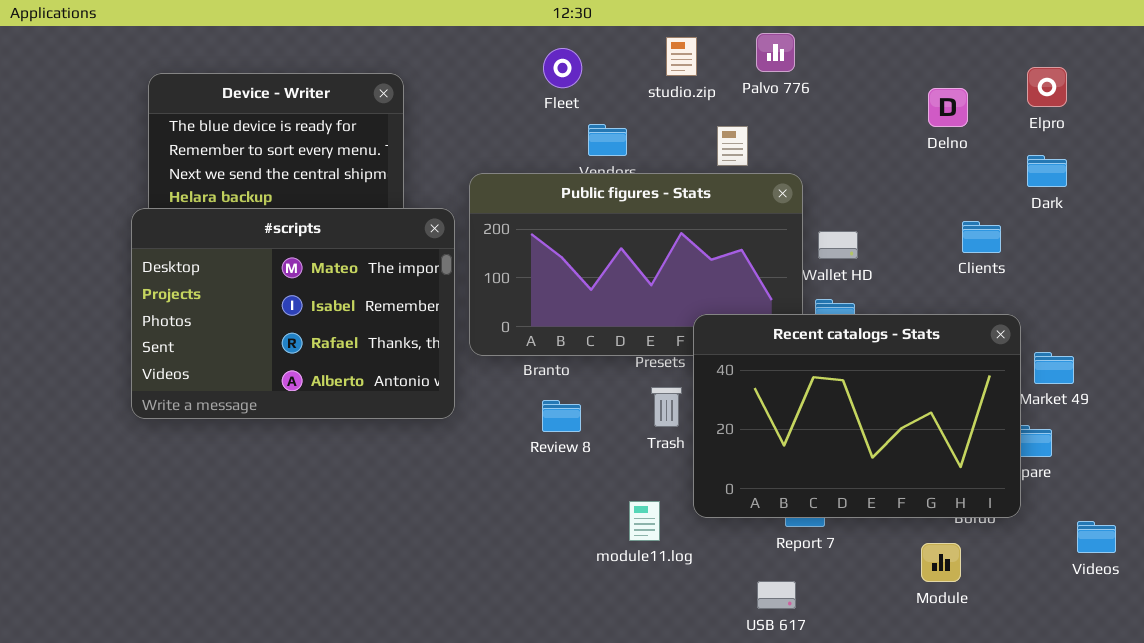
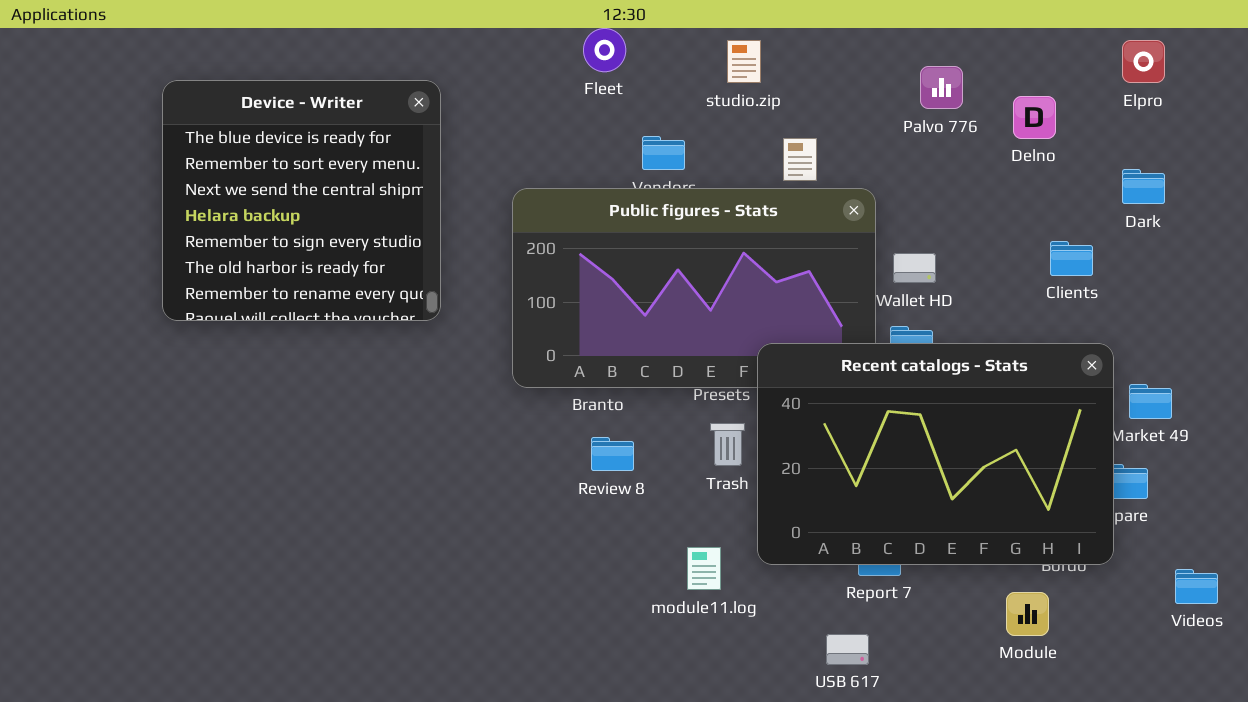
Palvo 776: [756,33,795,72] -> [920,66,963,109], moved
Fleet: [543,48,582,88] -> [583,28,626,72], moved
Elpro: [1027,67,1067,107] -> [1122,40,1165,83], moved
#scripts: [131,208,455,419] -> none, closed

